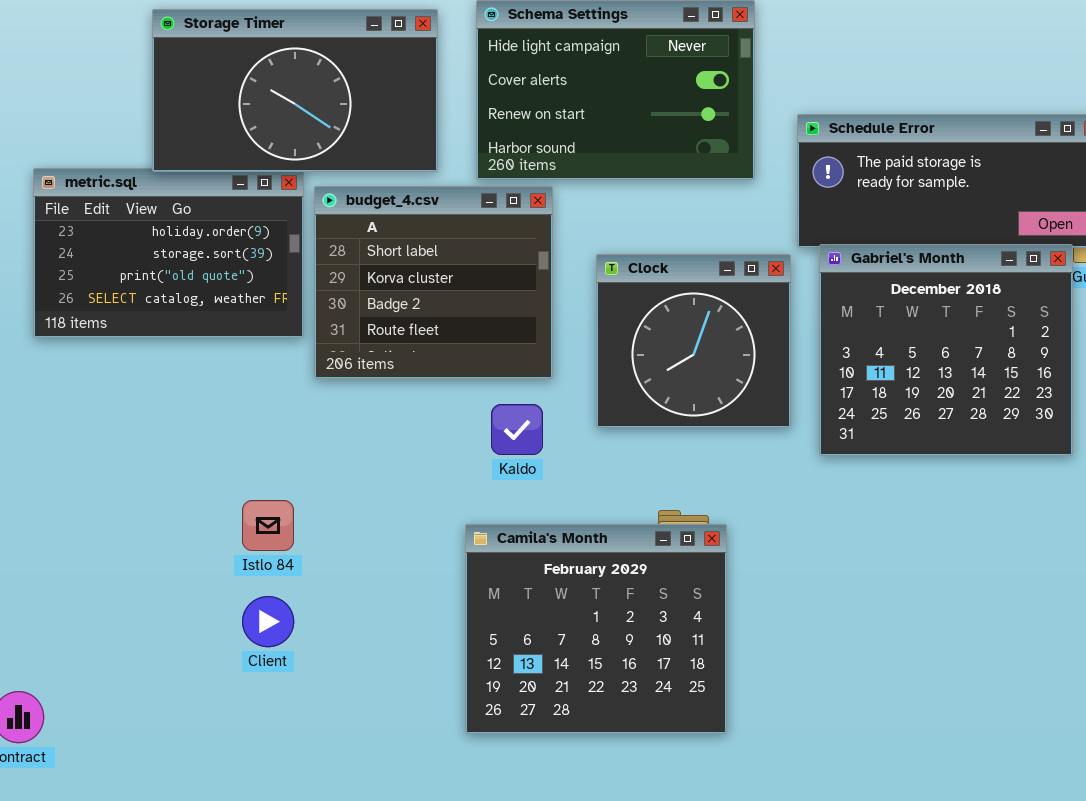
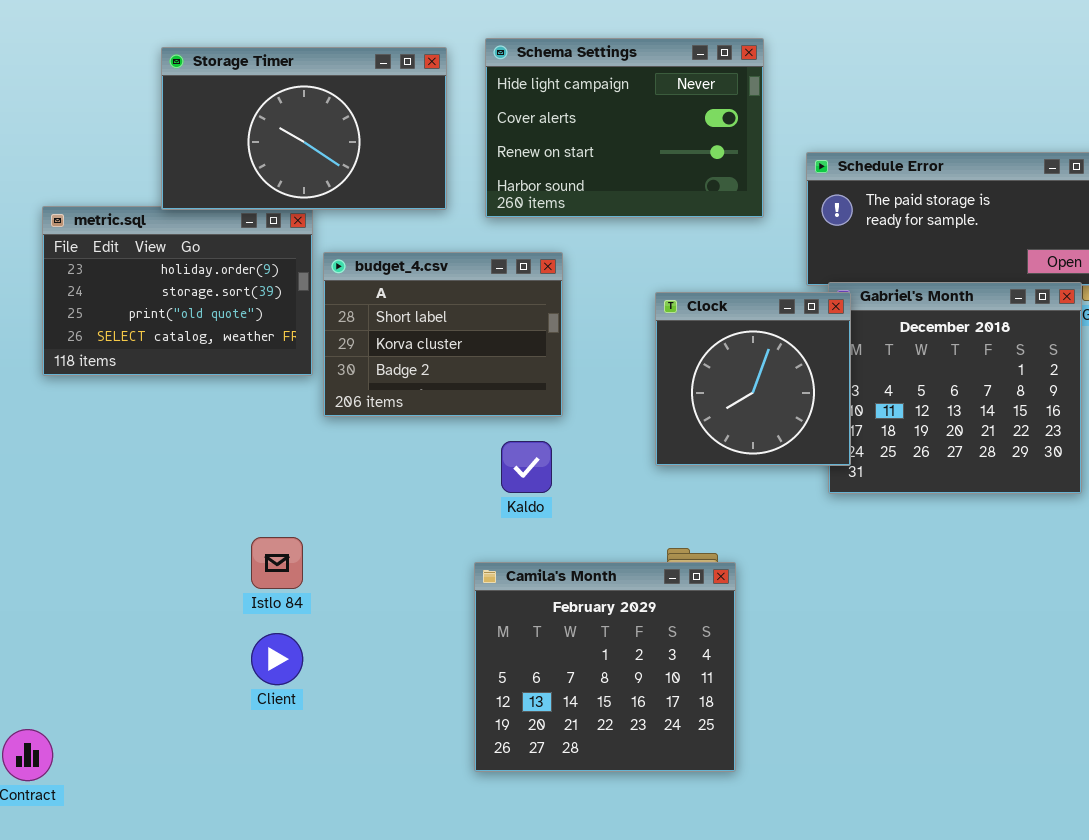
budget_4.csv: [314,186,553,379] -> [323,252,563,417], resized
Clock: [596,254,791,428] -> [655,292,851,466], moved

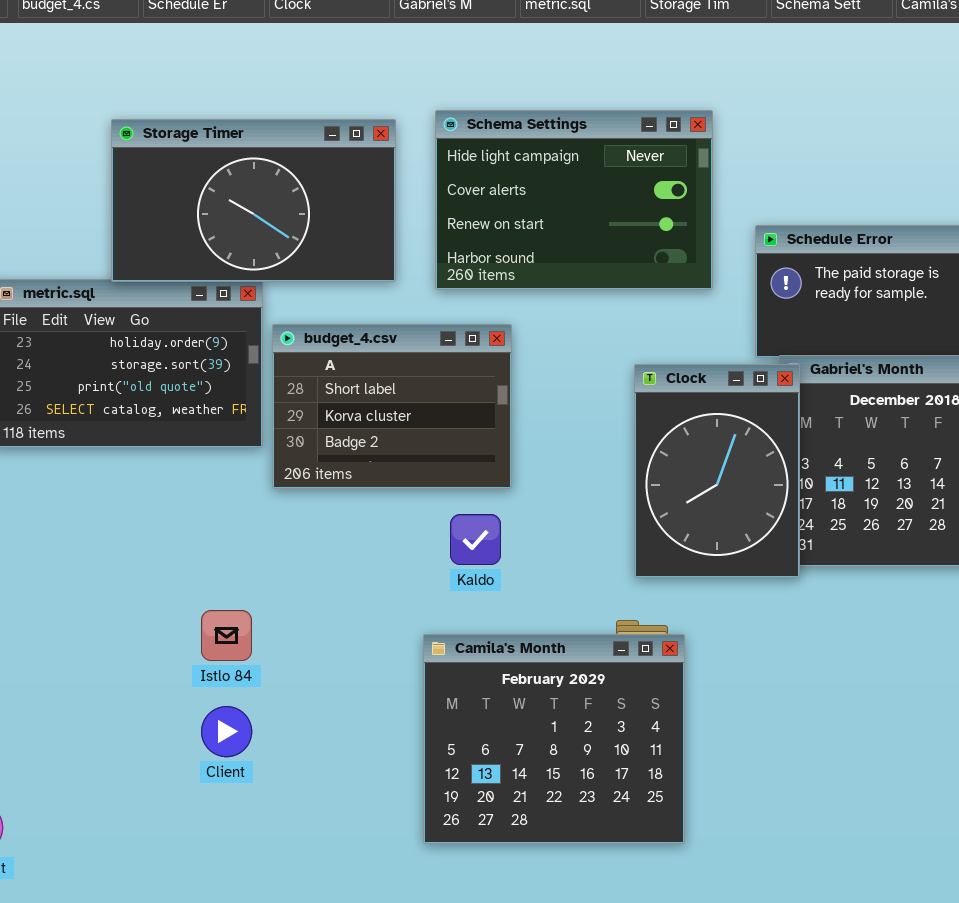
Clock: [655,292,851,466] -> [634,364,800,578], resized

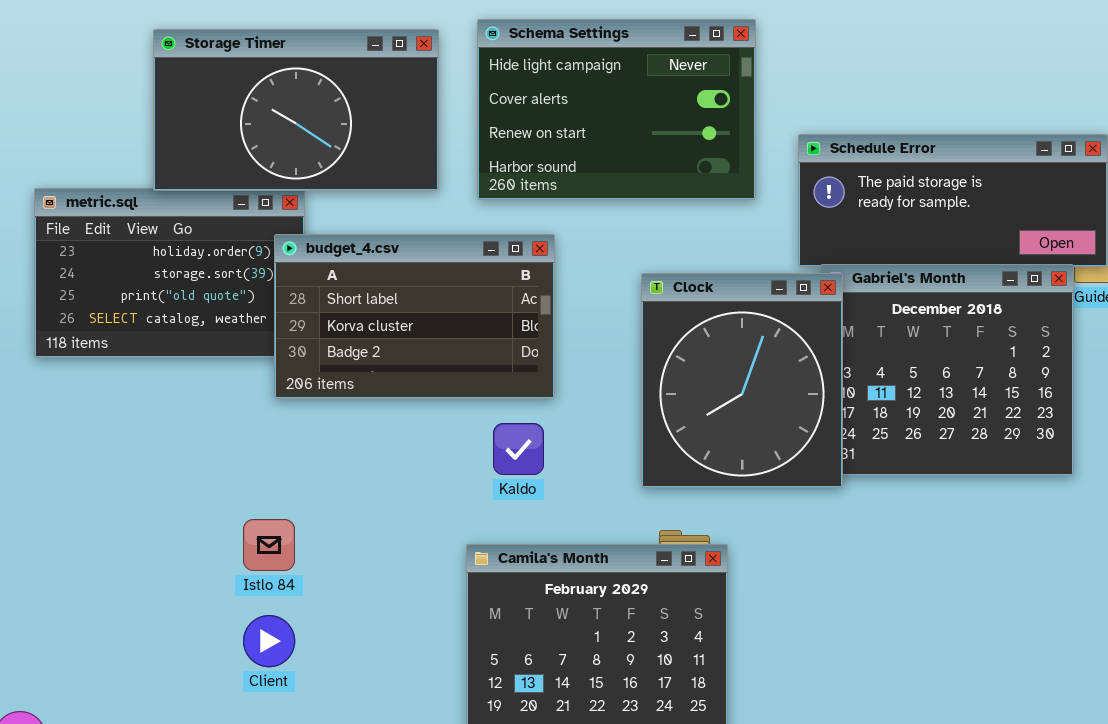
budget_4.csv: [272,324,512,489] -> [274,234,555,399], resized
Clock: [634,364,800,578] -> [641,273,843,488], resized

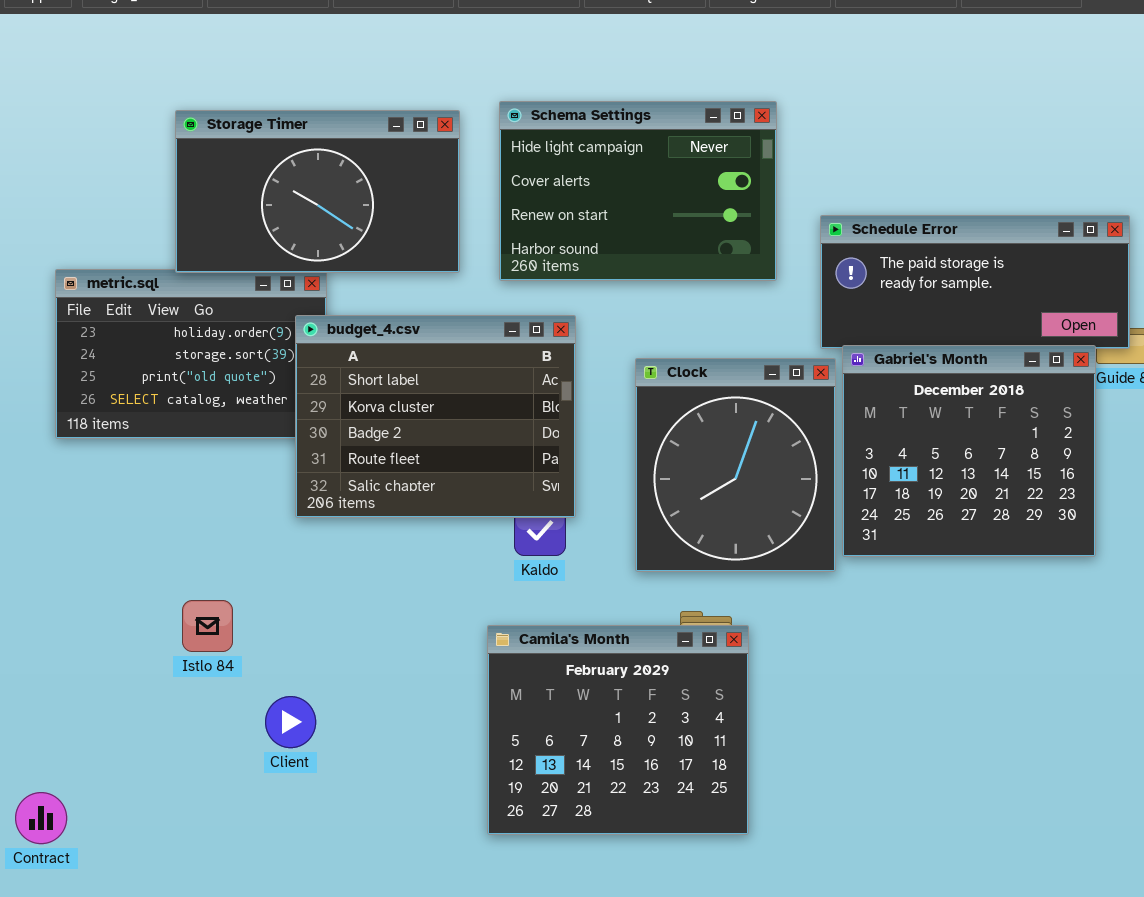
budget_4.csv: [274,234,555,399] -> [295,315,576,518], resized
Clock: [641,273,843,488] -> [635,358,836,572], moved
Istlo 84: [243,519,295,571] -> [182,600,233,652], moved

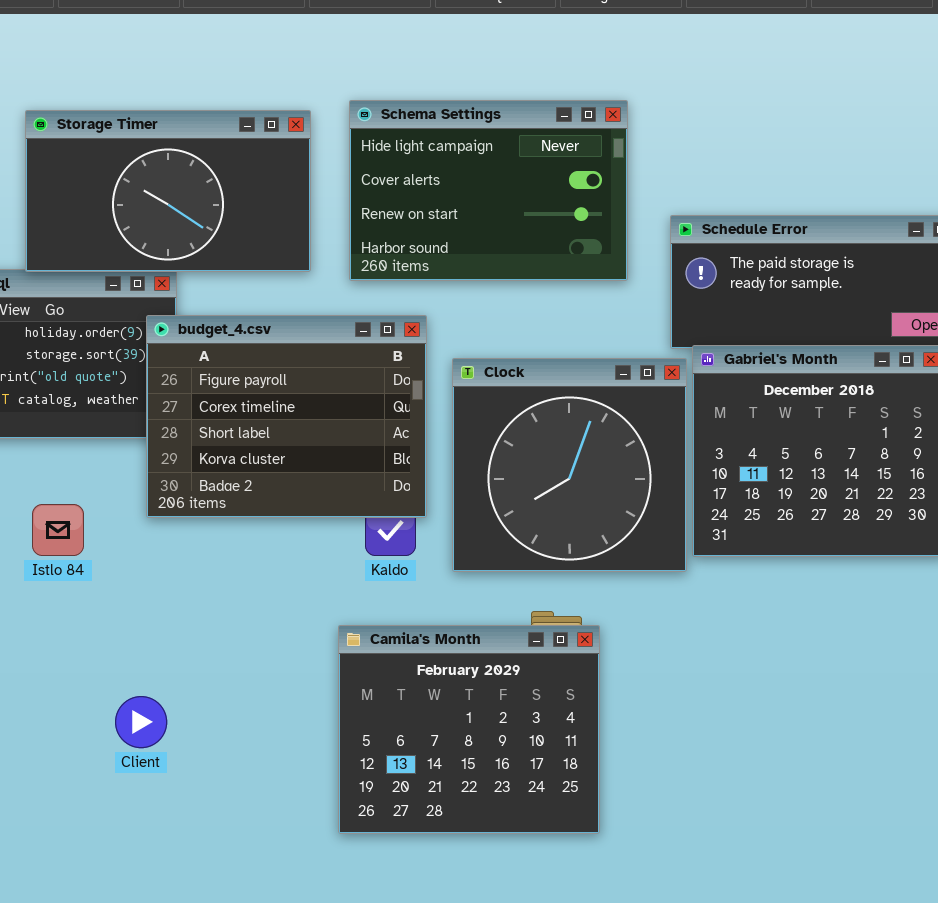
budget_4.csv: [295,315,576,518] -> [146,315,427,518], scrolled up 2 rows
Clock: [635,358,836,572] -> [452,358,687,572], resized
Istlo 84: [182,600,233,652] -> [32,504,84,556], moved

